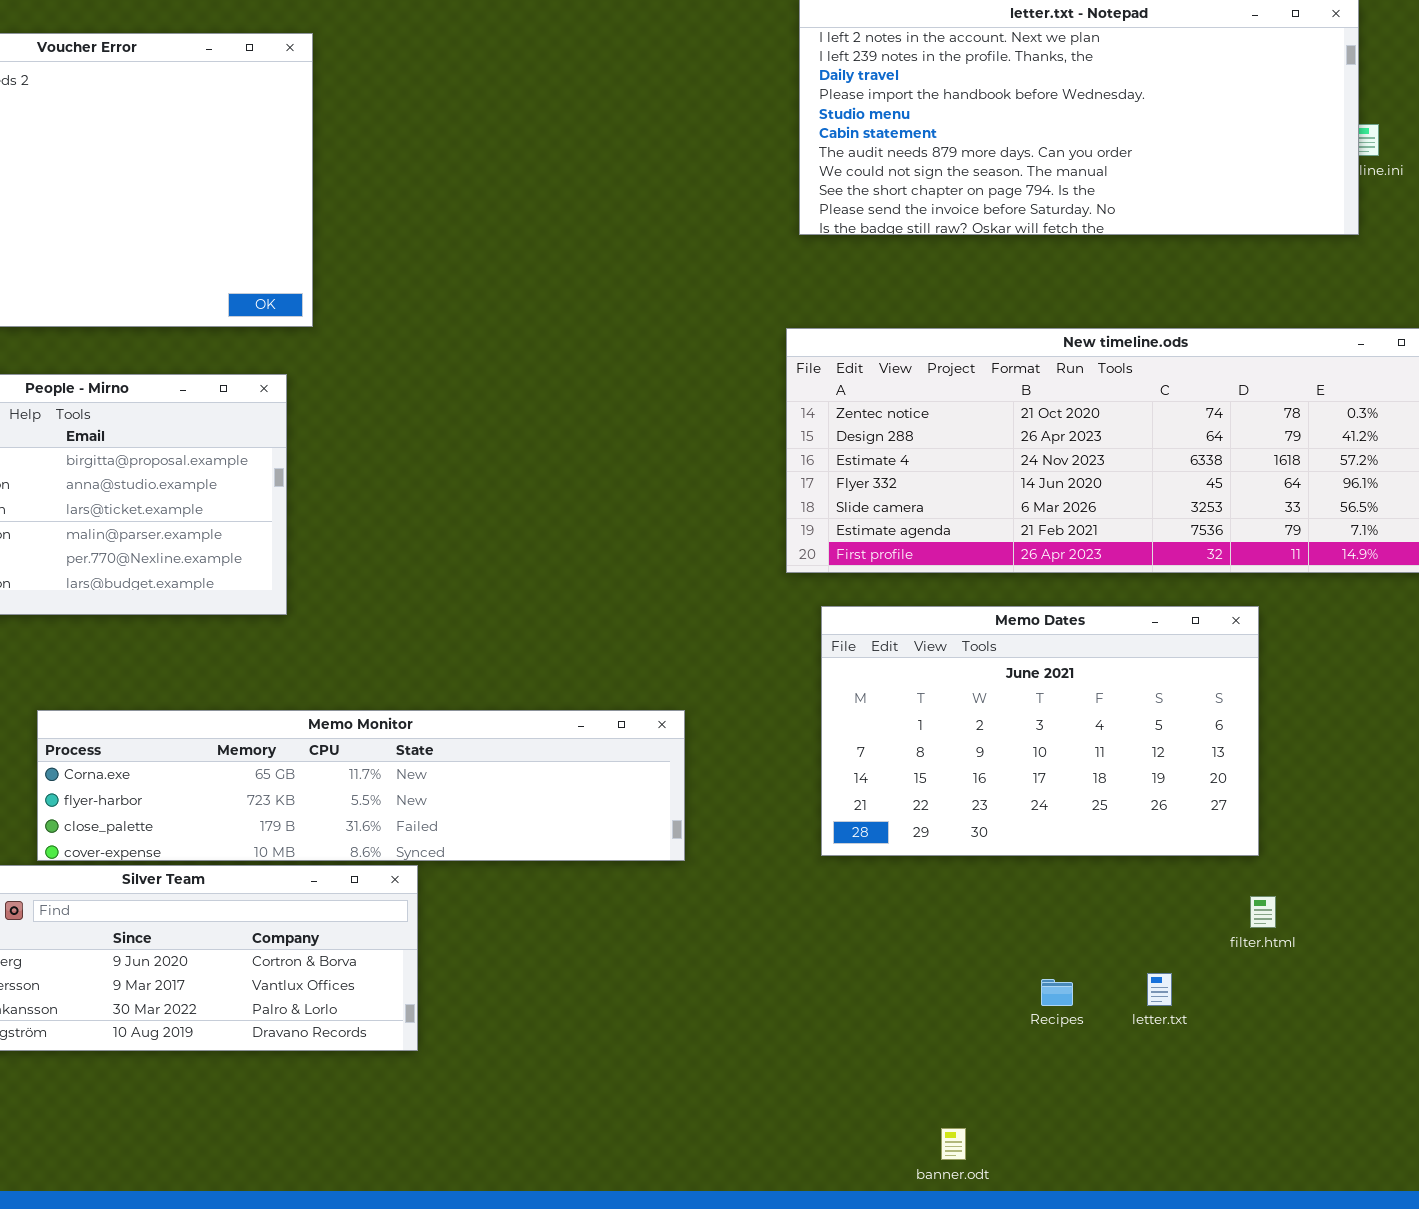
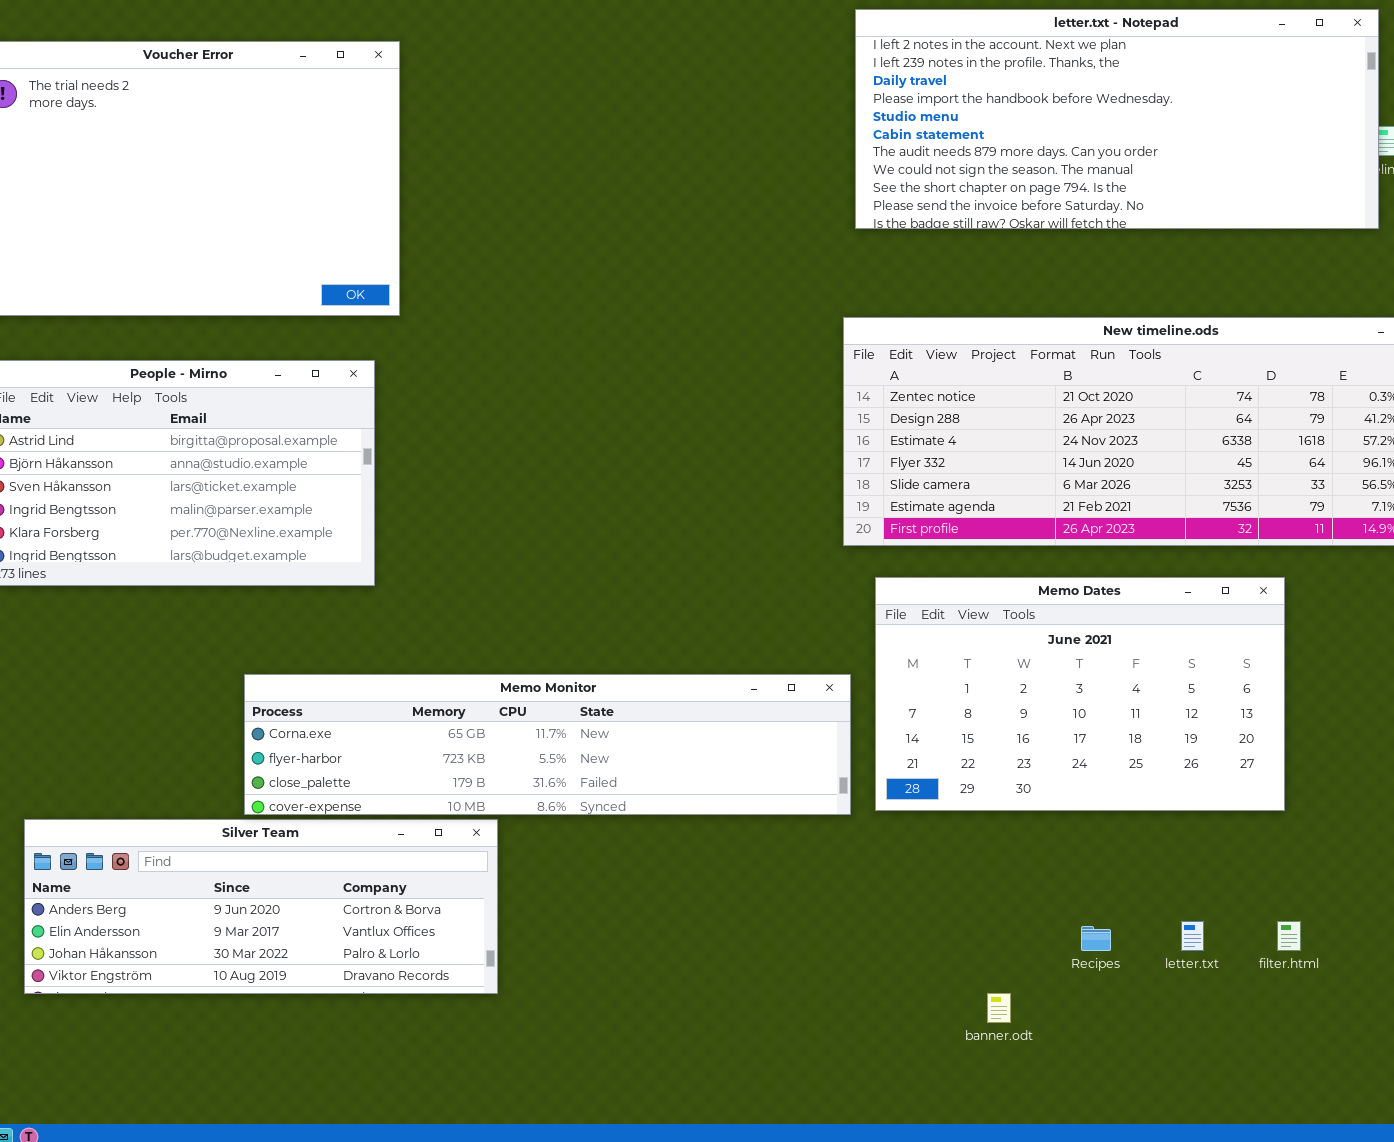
Memo Monitor: [37,710,685,861] -> [244,674,851,815], moved
filter.html: [1250,896,1276,928] -> [1277,921,1301,951], moved
banner.odt: [941,1128,966,1160] -> [987,993,1011,1023], moved

